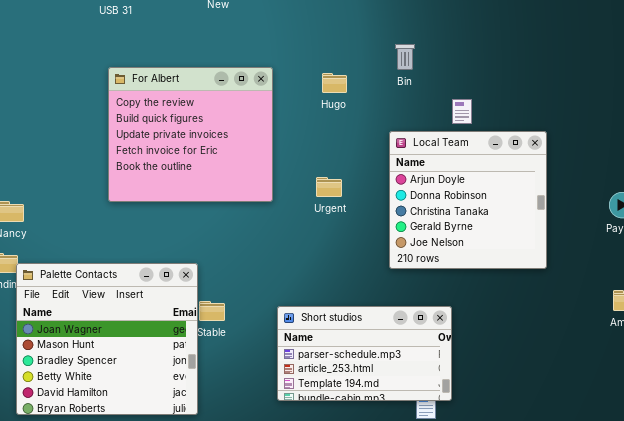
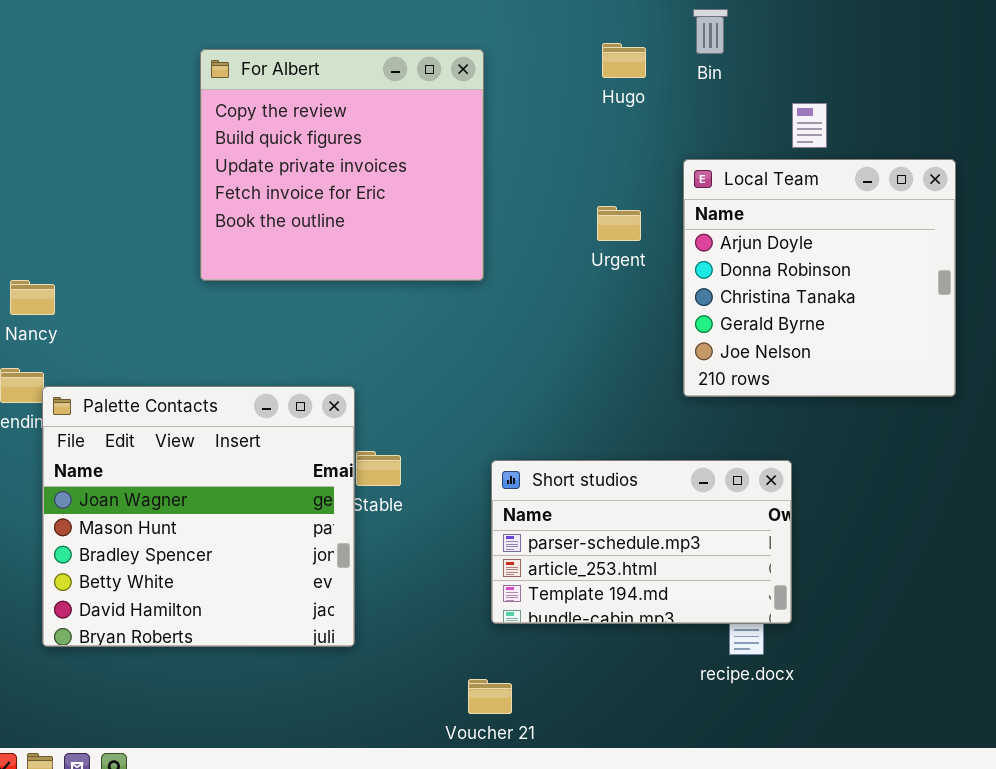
Hugo: [322,73,347,93] -> [602,43,646,78], moved
Urgent: [316,177,342,197] -> [597,206,641,241], moved

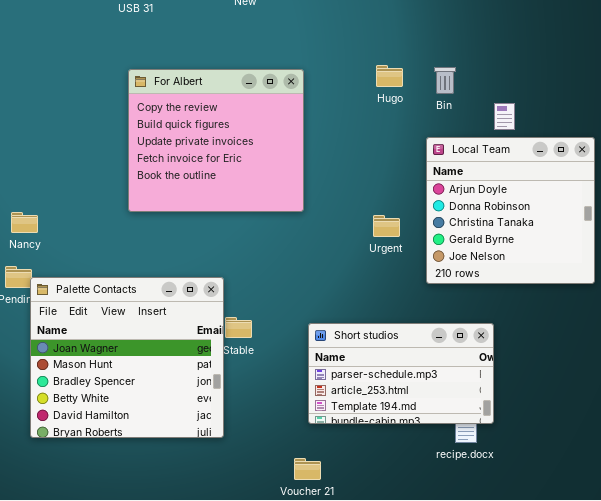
Bin: [693,9,728,54] -> [434,67,456,94], moved
Urgent: [597,206,641,241] -> [373,215,400,237], moved

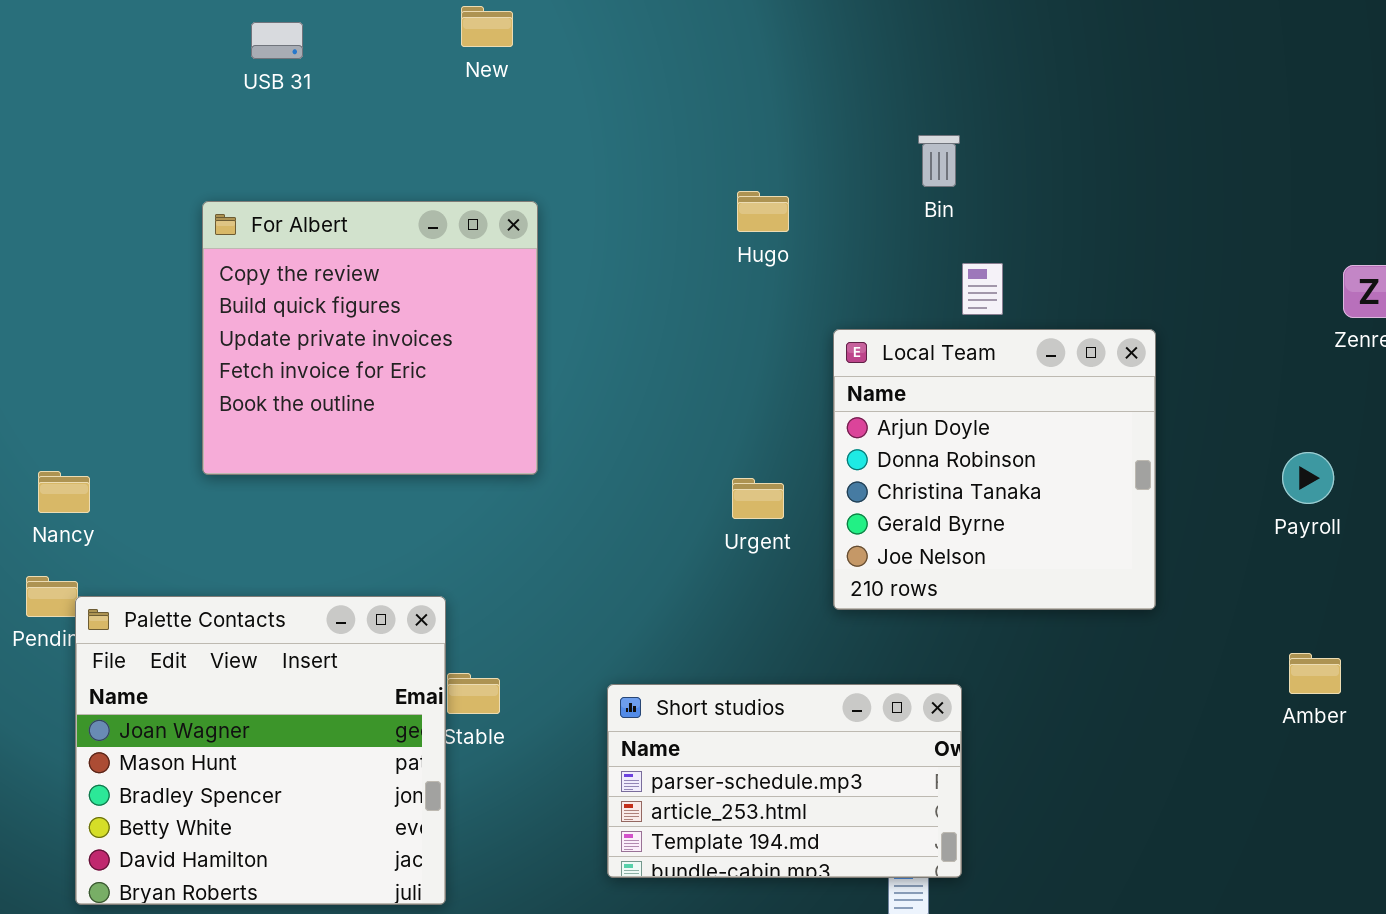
Bin: [434,67,456,94] -> [918,135,960,187], moved
For Albert: [128,69,304,212] -> [202,201,538,475], moved

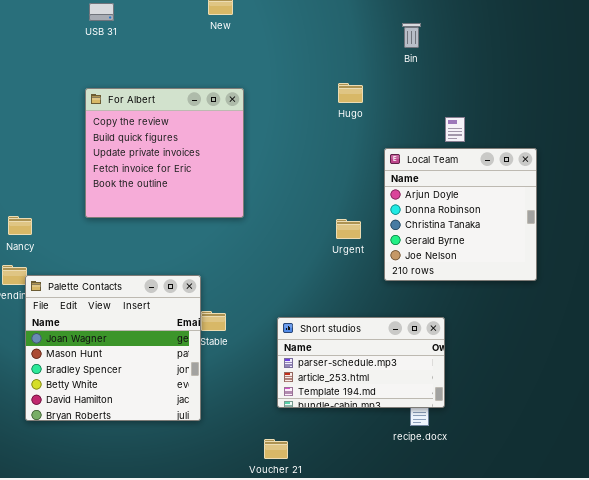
USB 31: [251,22,303,59] -> [89,3,114,21], moved
Bin: [918,135,960,187] -> [402,23,421,48], moved

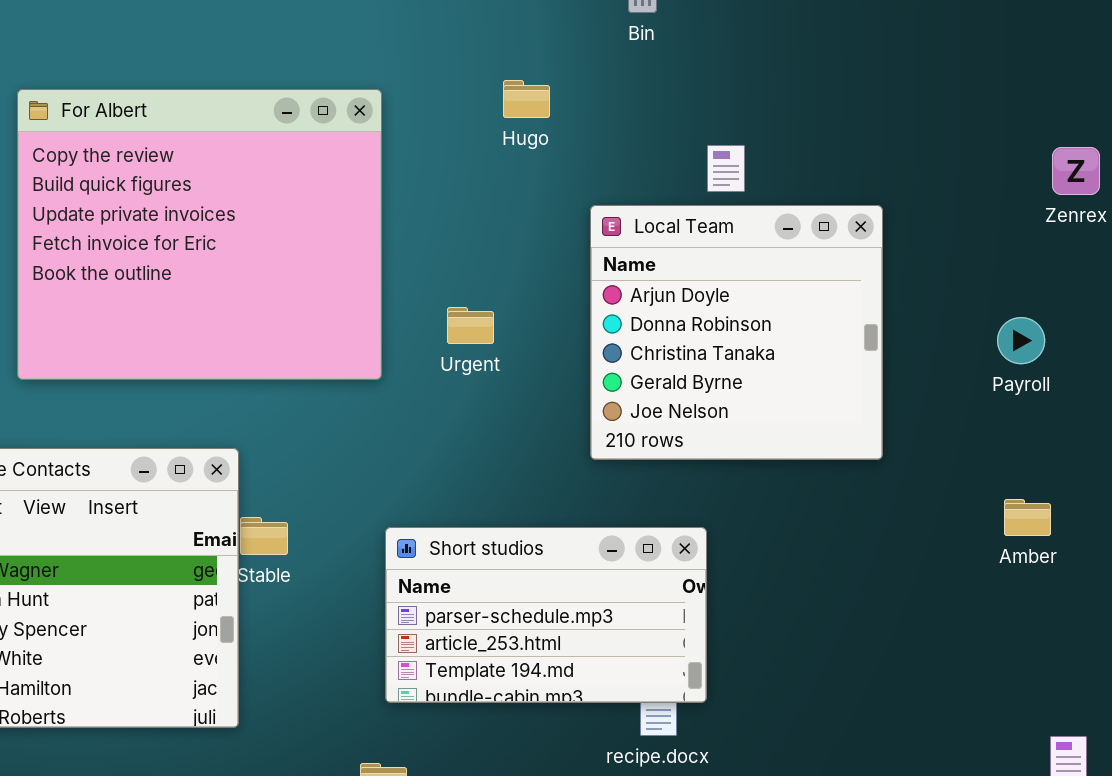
For Albert: [85,88,244,218] -> [17,89,382,380], resized
Urgent: [336,219,361,239] -> [447,307,494,344], moved

